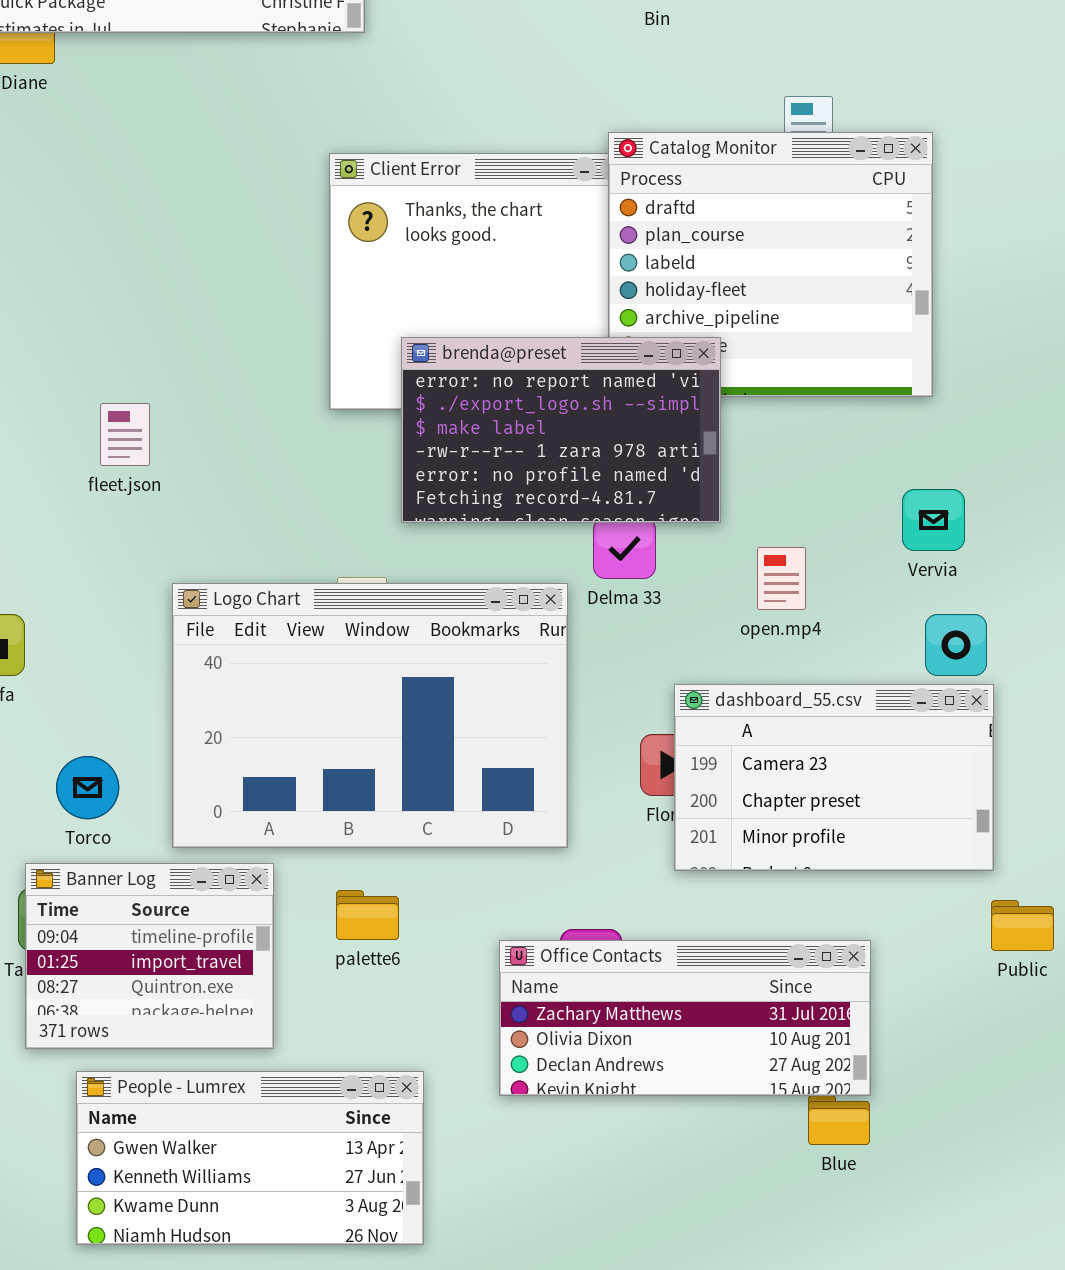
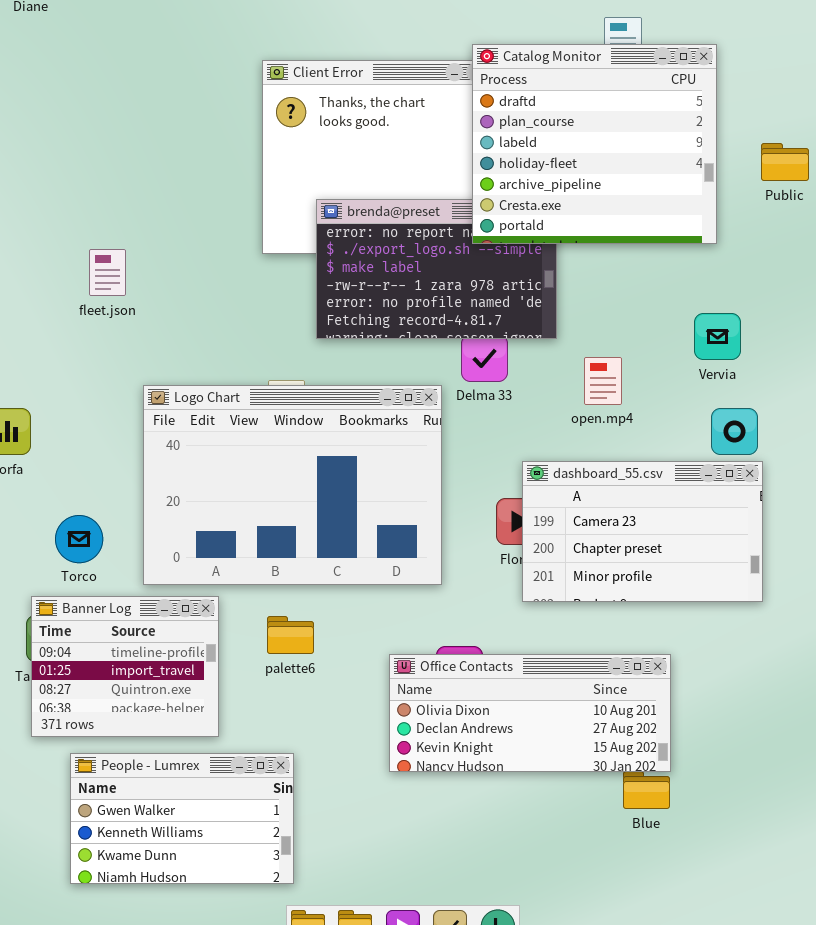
Catalog Monitor: [608,132,933,397] -> [472,44,717,244], raised
Public: [991,900,1054,951] -> [761,143,809,181], moved
Office Contacts: [499,940,871,1096] -> [389,654,671,772], scrolled down 1 row
People - Lumrex: [76,1071,424,1245] -> [70,753,294,884], resized

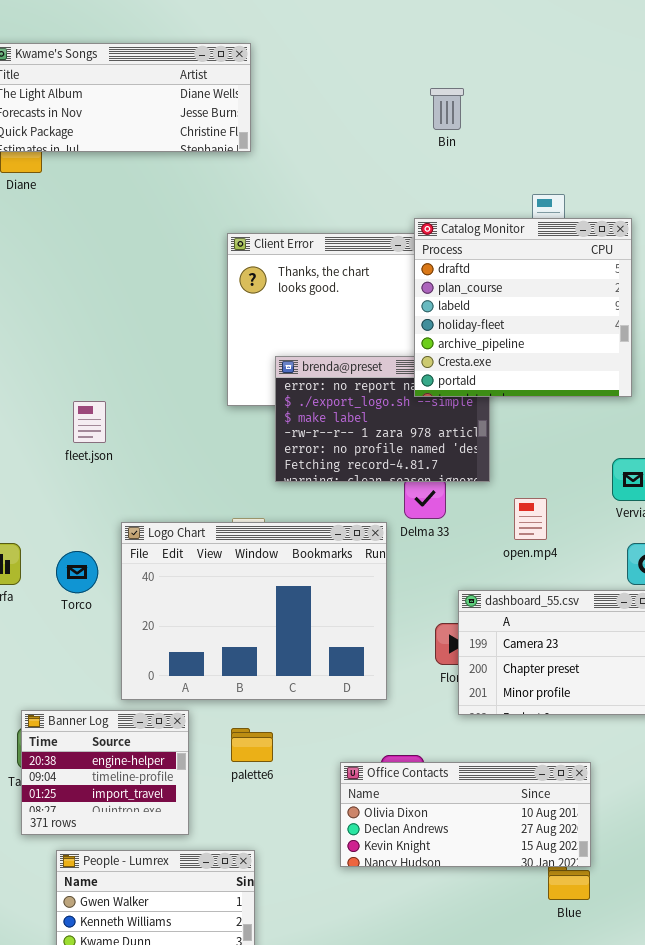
Torco: [55,515,103,563] -> [56,551,98,593], moved
Banner Log: [31,596,219,737] -> [21,710,189,835], scrolled up 1 row

